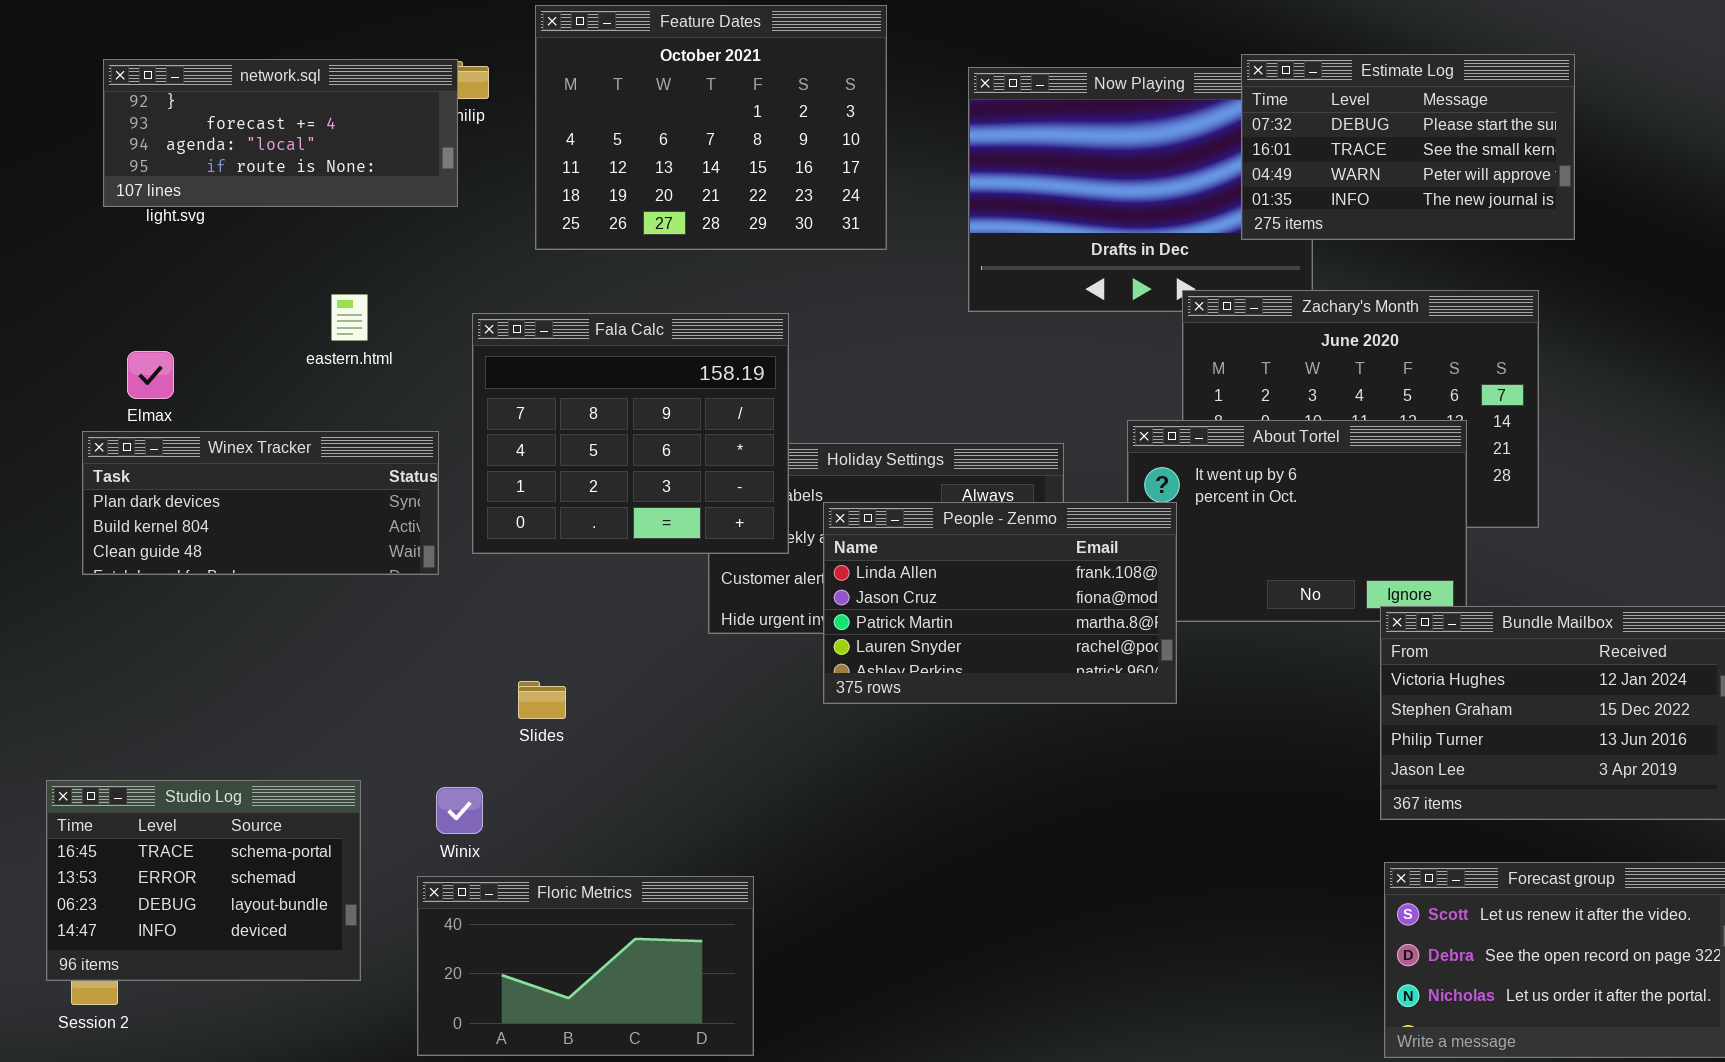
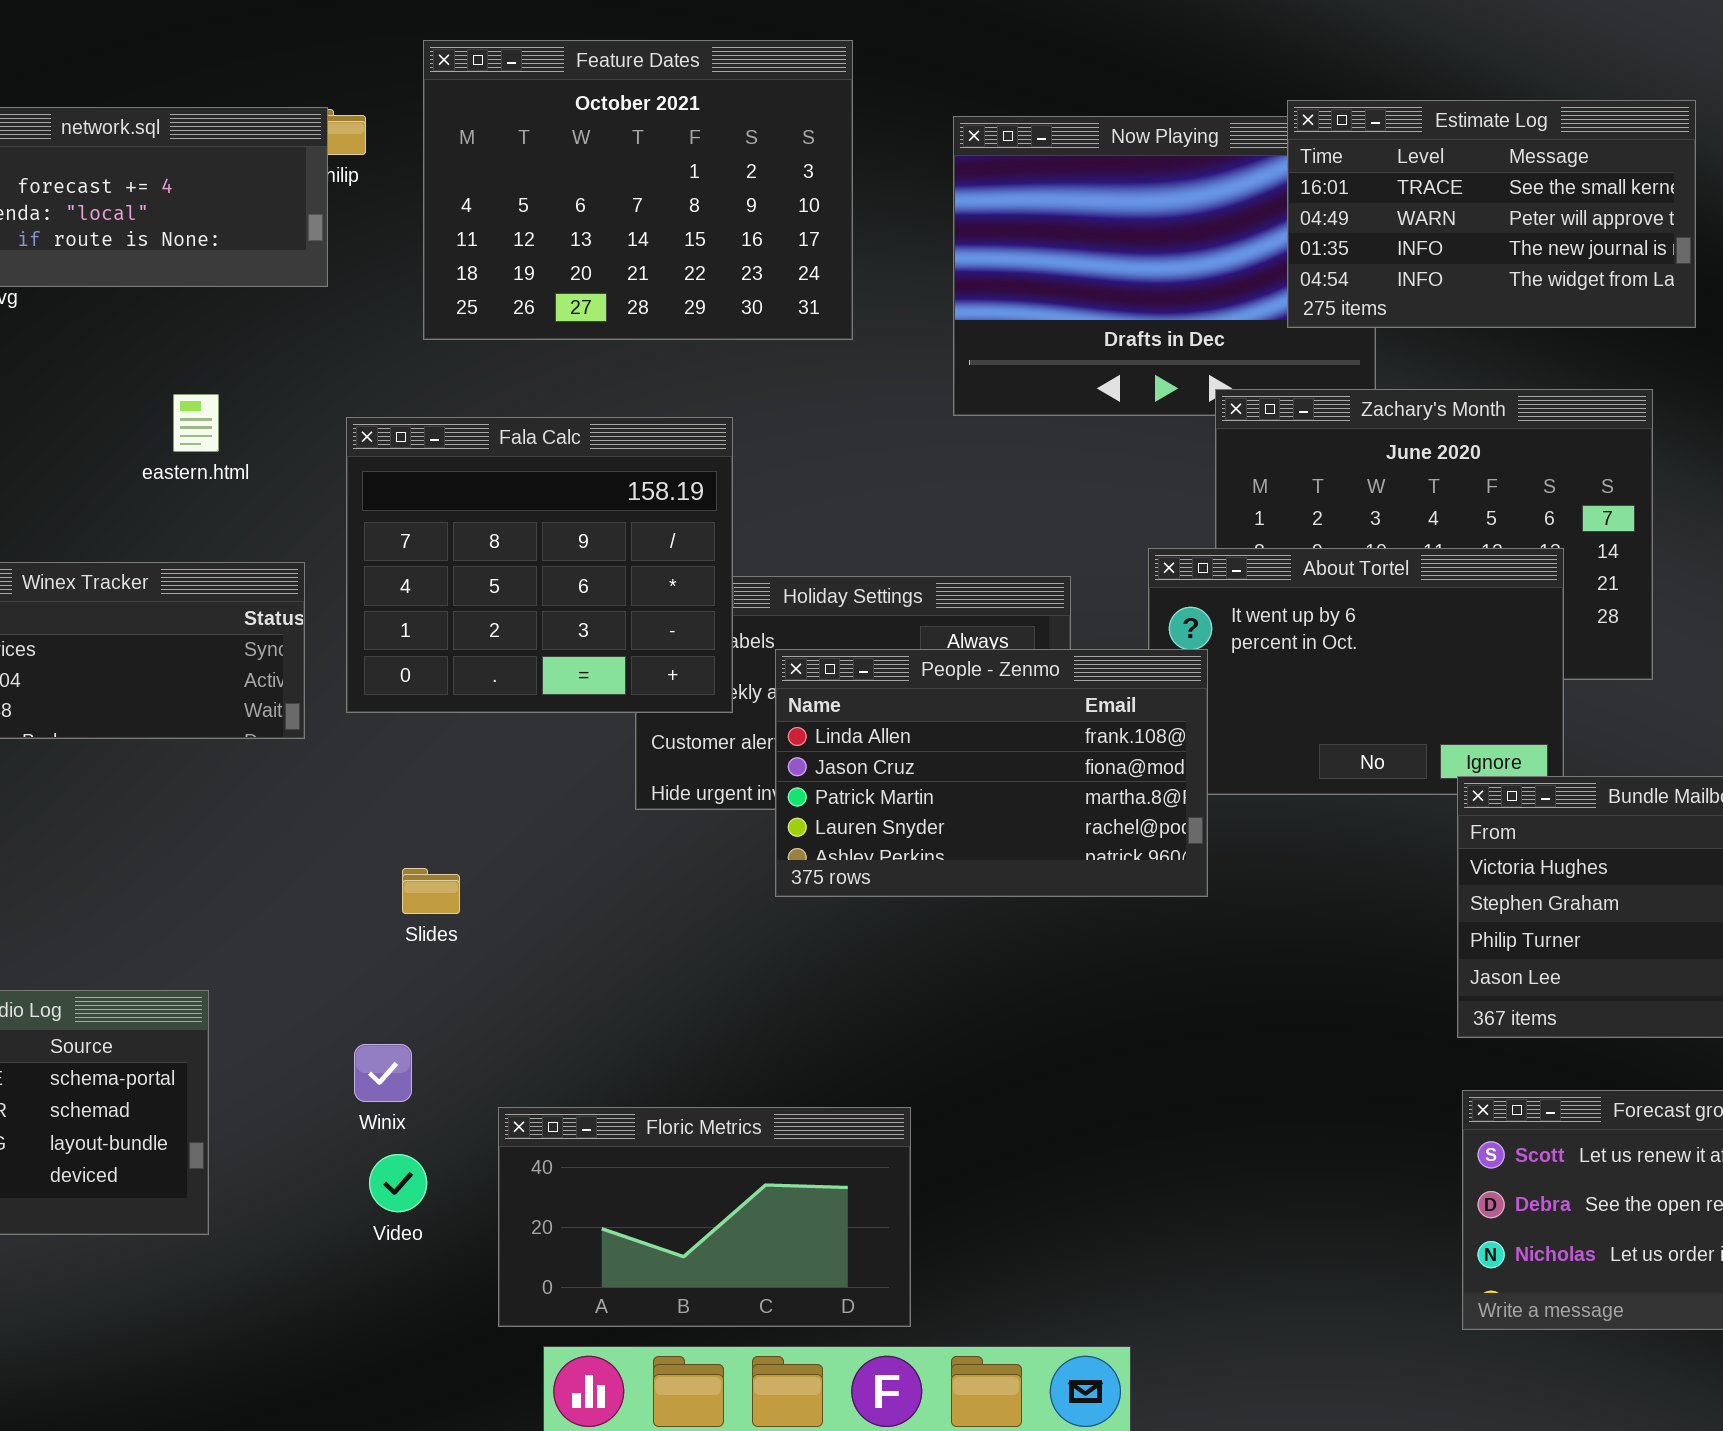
Estimate Log: [1241,54,1575,240] -> [1287,100,1696,328], scrolled down 1 row
Winix: [436,787,483,834] -> [354,1044,412,1102], moved
Floric Metrics: [417,876,754,1056] -> [498,1107,911,1327], moved

